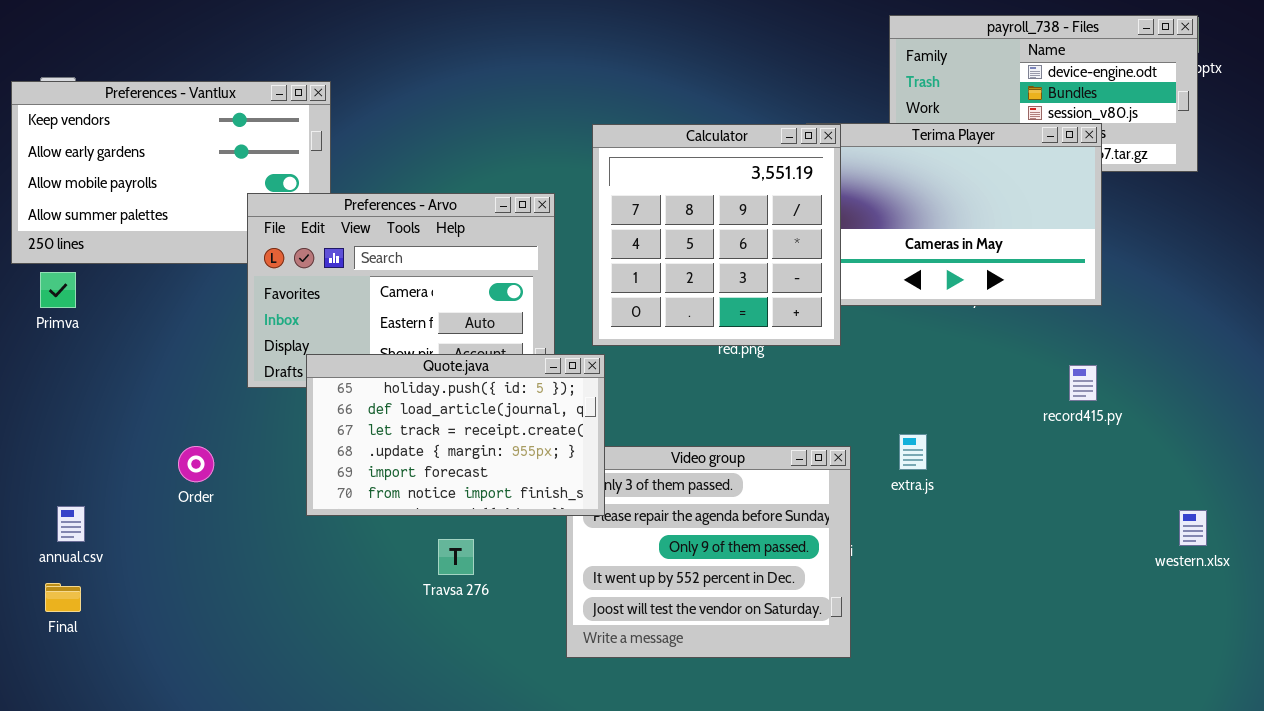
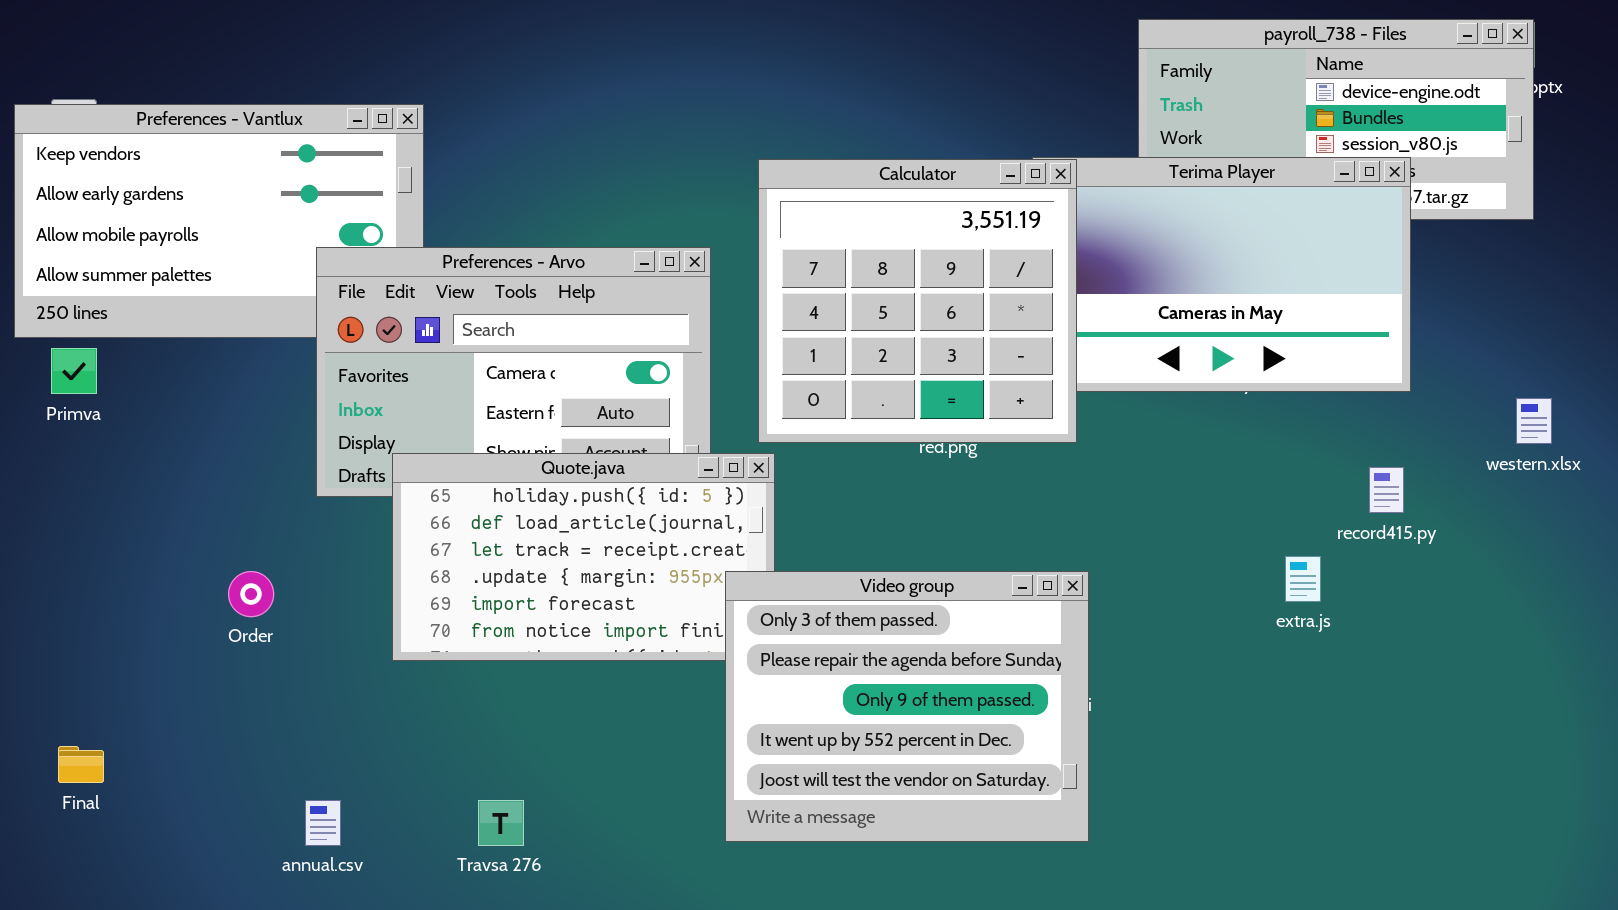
extra.js: [899,434,927,470] -> [1285,556,1321,602], moved
Video group: [566,446,851,658] -> [725,571,1089,842], raised
annual.csv: [57,506,85,542] -> [305,800,341,846], moved
western.xlsx: [1179,510,1207,546] -> [1516,398,1552,444], moved
Travsa 276: [438,539,474,575] -> [478,800,524,846], moved

